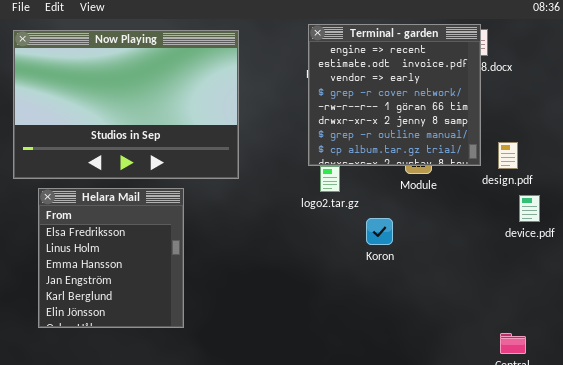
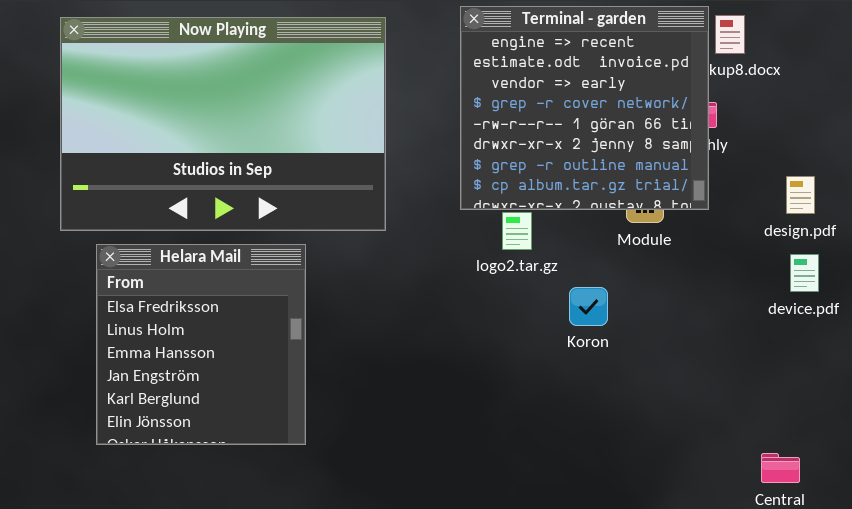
Terminal - garden: [308,24,481,166] -> [460,6,709,210], moved
design.pdf: [498,142,518,169] -> [786,176,815,214], moved

